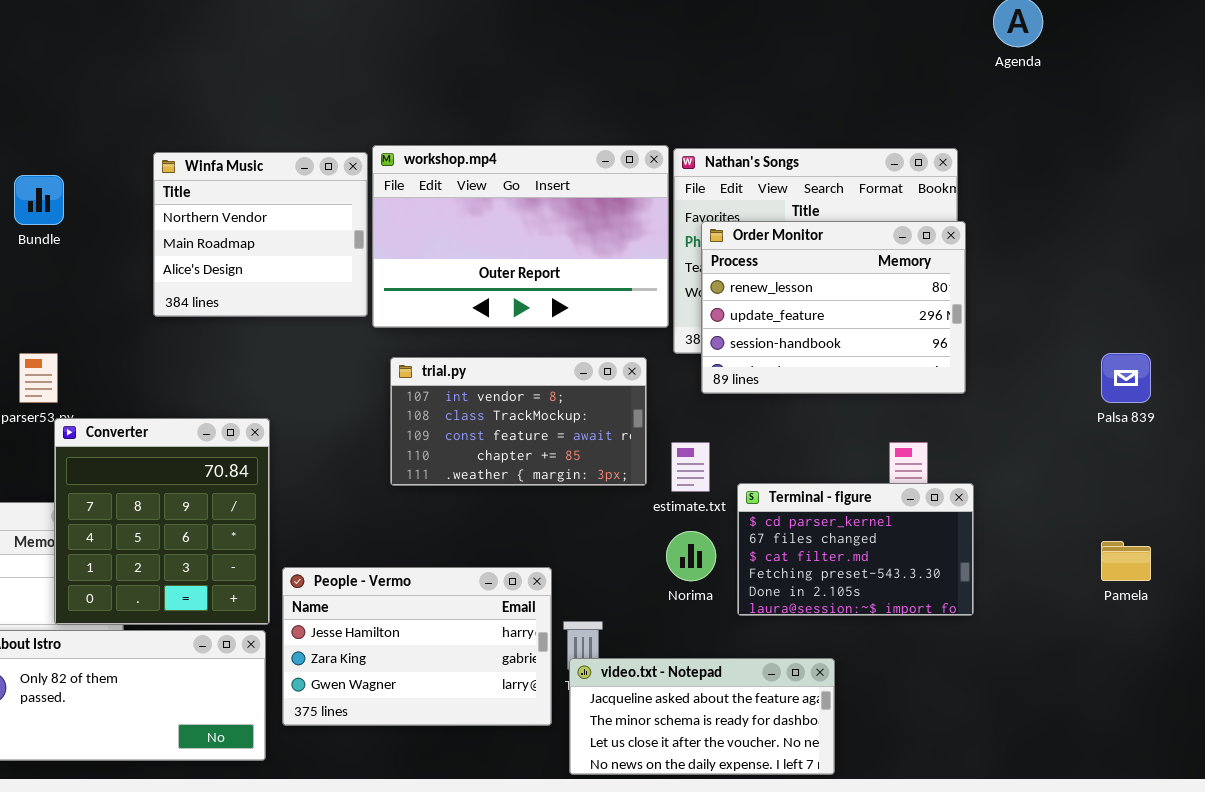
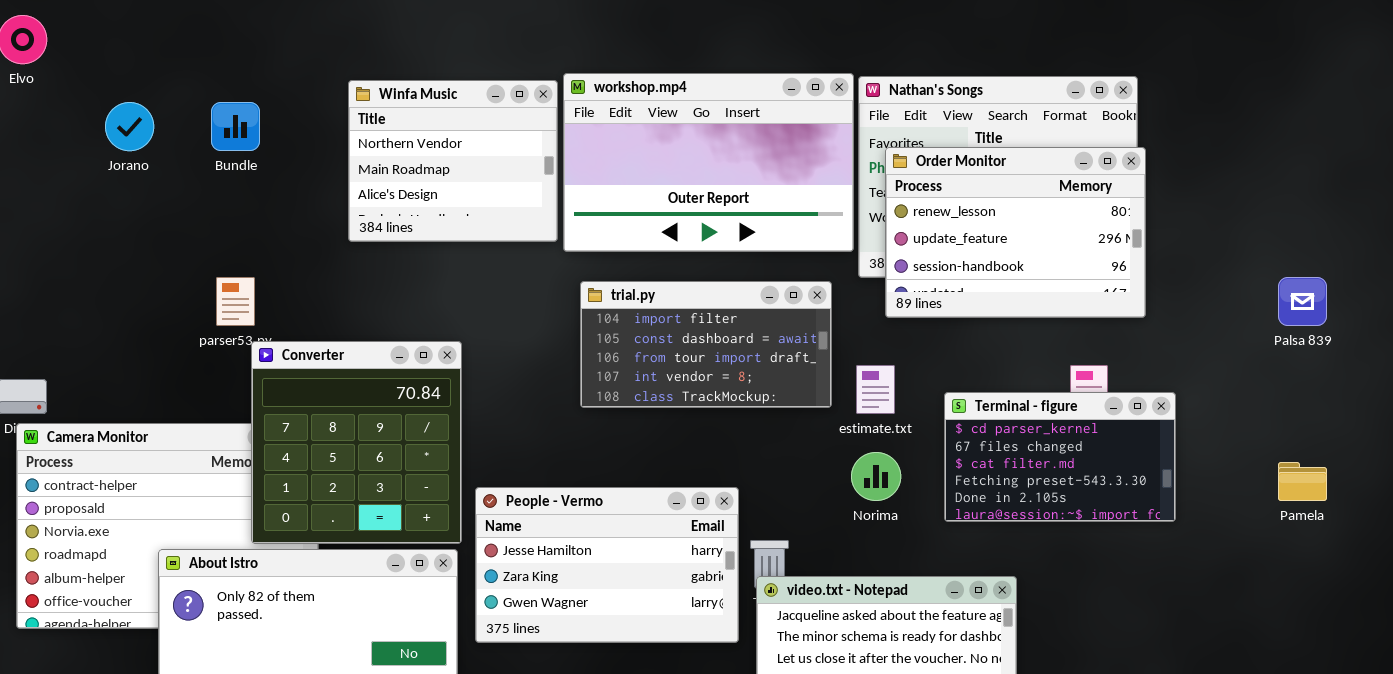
trial.py: [390,357,647,486] -> [580,281,832,408], scrolled up 3 rows
Terminal - figure: [737,483,974,616] -> [944,392,1176,522], moved

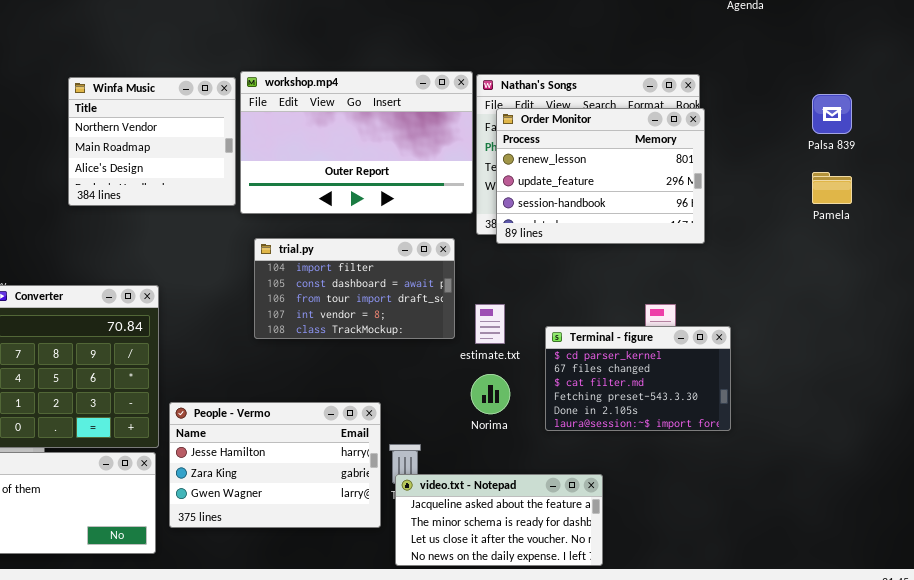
Order Monitor: [885,147,1146,318] -> [496,108,705,244], moved
Palsa 839: [1278,277,1327,326] -> [812,94,852,134], moved
Pamela: [1278,462,1327,501] -> [812,172,852,204], moved

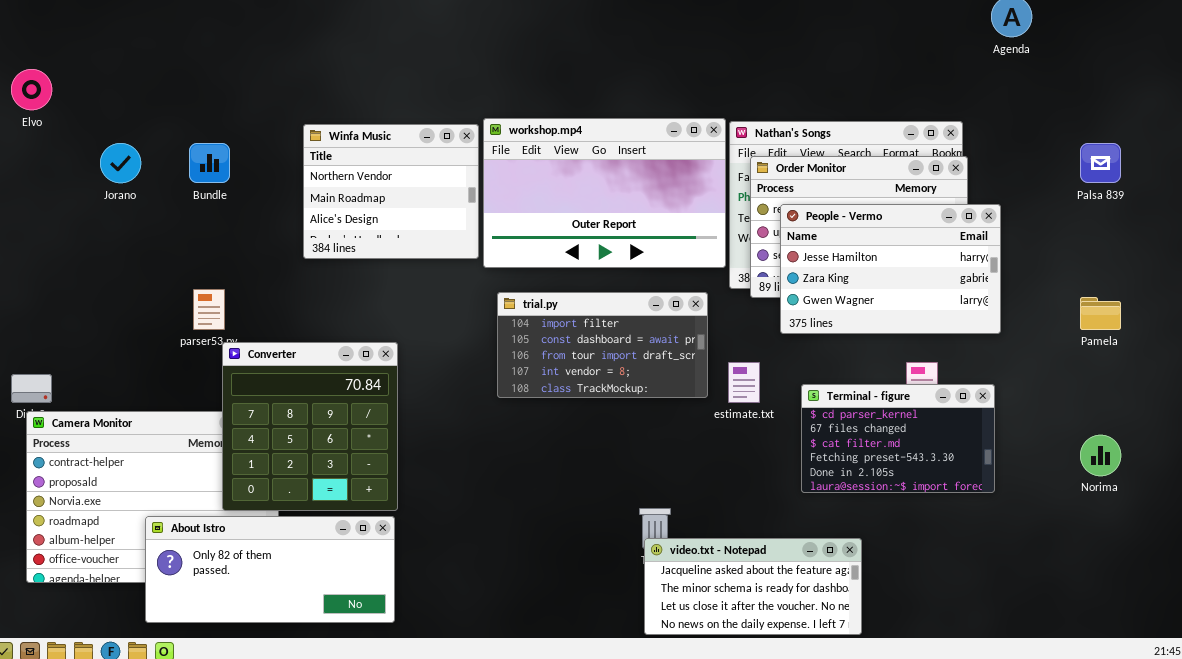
Pamela: [812,172,852,204] -> [1080,297,1121,330], moved
Norima: [471,374,510,414] -> [1080,435,1121,476], moved
People - Vermo: [169,402,381,528] -> [780,204,1001,334], moved

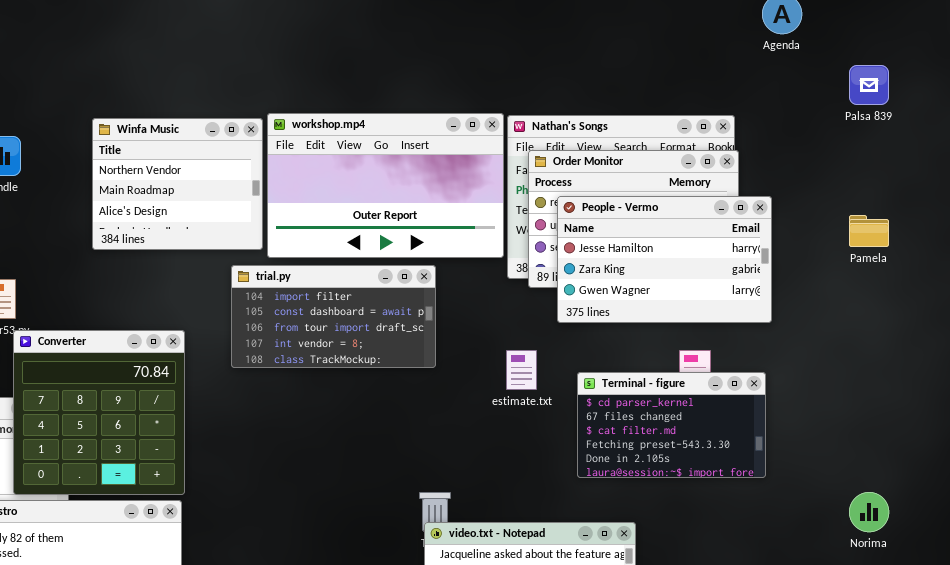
Palsa 839: [1080,143,1121,183] -> [849,65,889,105], moved
trial.py: [497,292,708,398] -> [231,265,436,368], moved
Pamela: [1080,297,1121,330] -> [849,215,889,247], moved
Norima: [1080,435,1121,476] -> [849,492,889,532], moved

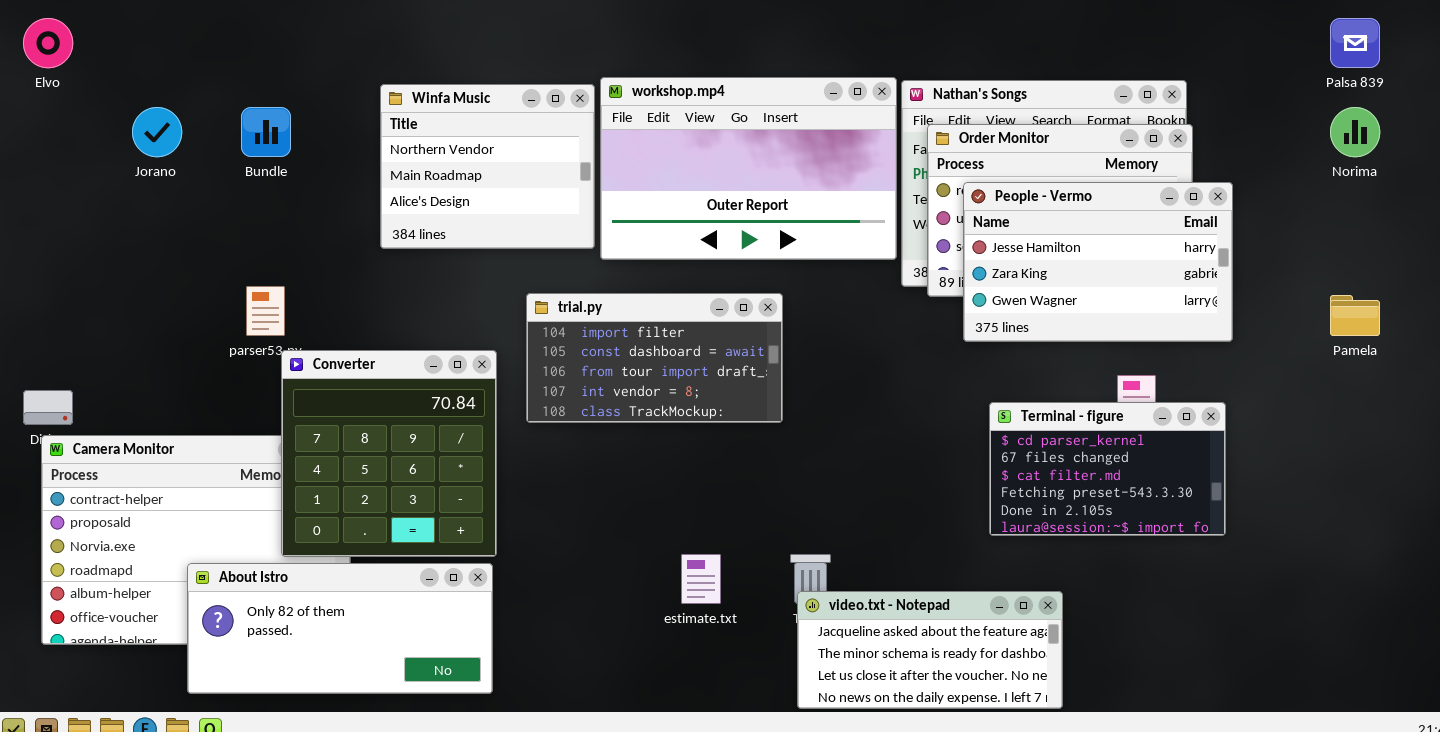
Pamela: [849,215,889,247] -> [1330,295,1380,336], moved
trial.py: [231,265,436,368] -> [526,293,783,423], moved
estimate.txt: [506,350,537,390] -> [681,554,721,604], moved
Norima: [849,492,889,532] -> [1330,107,1380,157], moved

